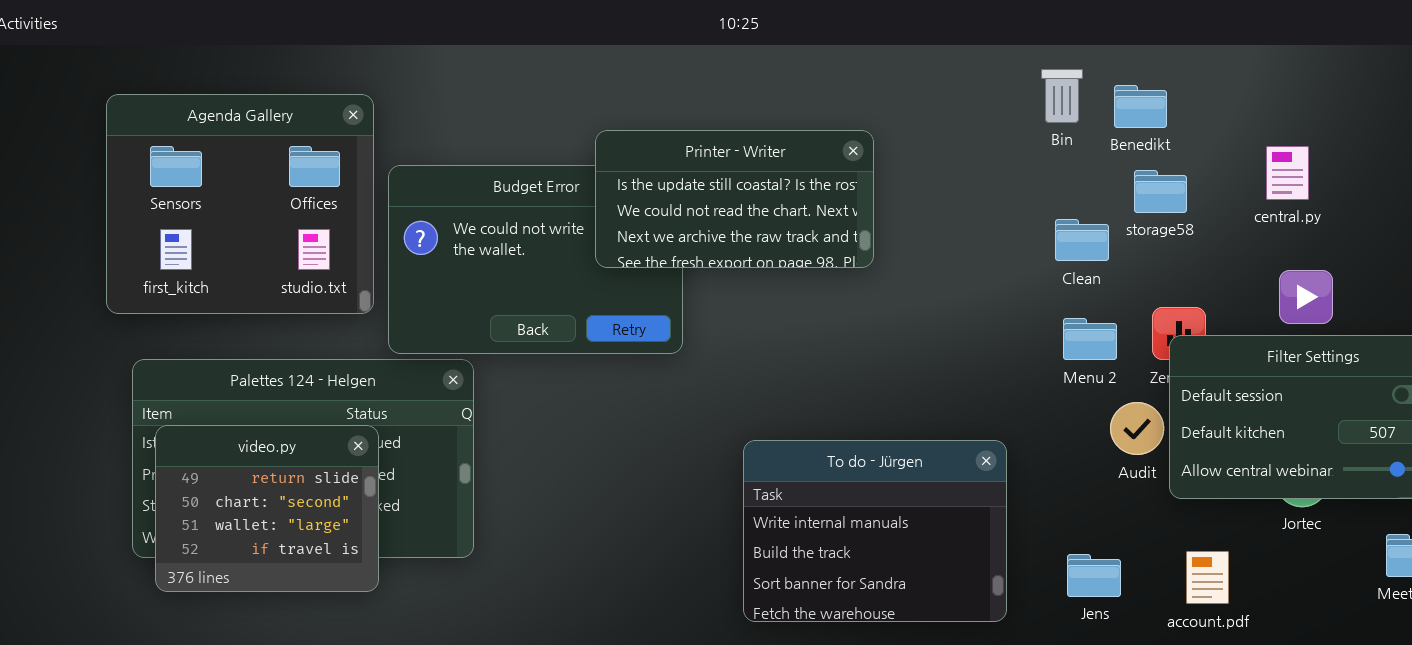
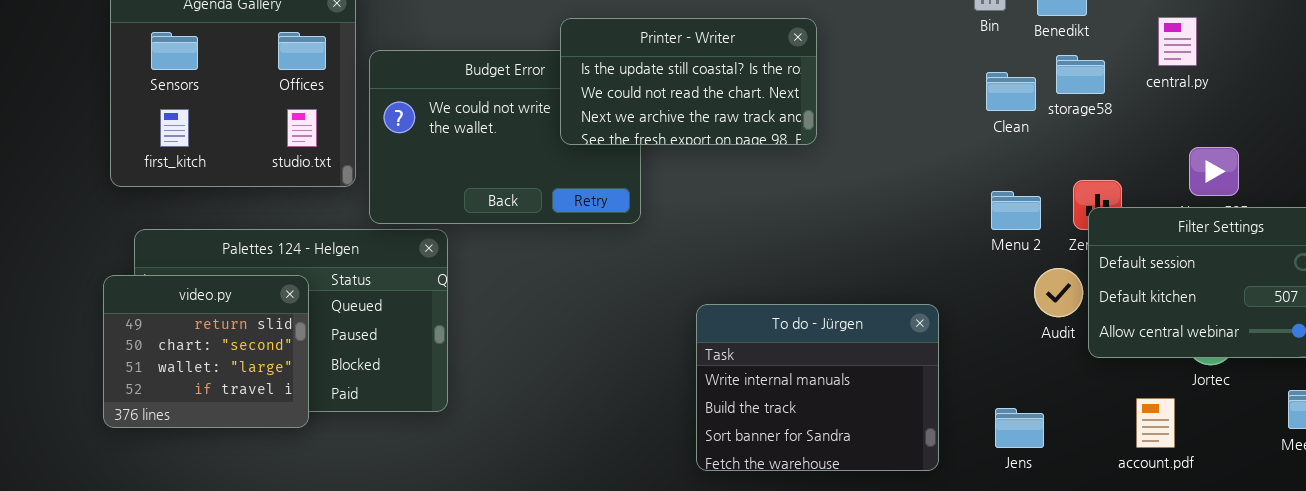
central.py: [1266,146,1309,200] -> [1158,17,1197,66], moved
Clean: [1055,219,1109,261] -> [986,72,1036,111], moved
video.py: [155,425,379,592] -> [103,275,309,428], moved
account.pdf: [1186,551,1229,604] -> [1136,398,1175,448], moved

